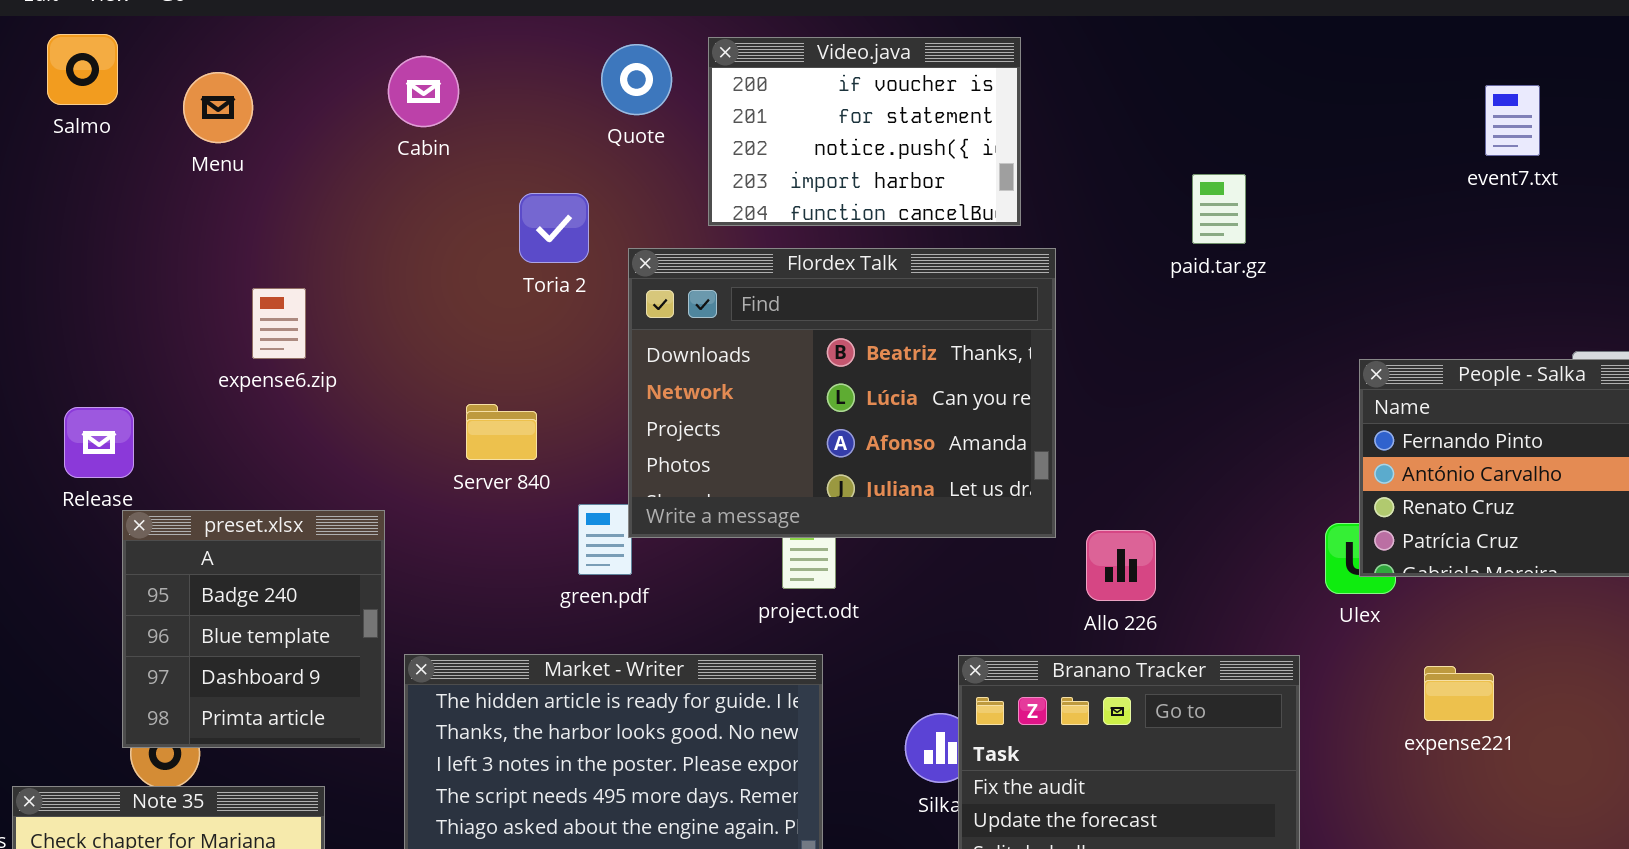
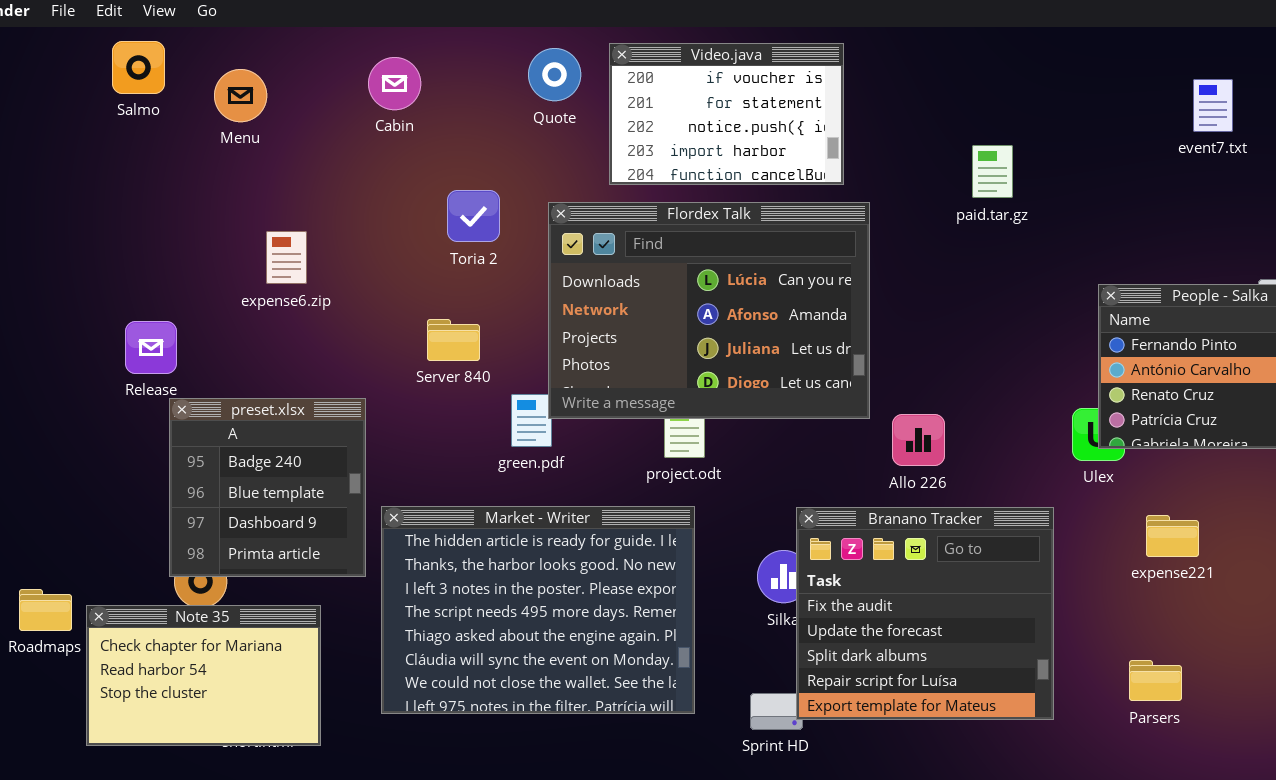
Toria 2: [519,193,589,263] -> [447,190,500,242], moved
Flordex Talk: [628,248,1056,538] -> [548,202,870,419], scrolled down 1 row

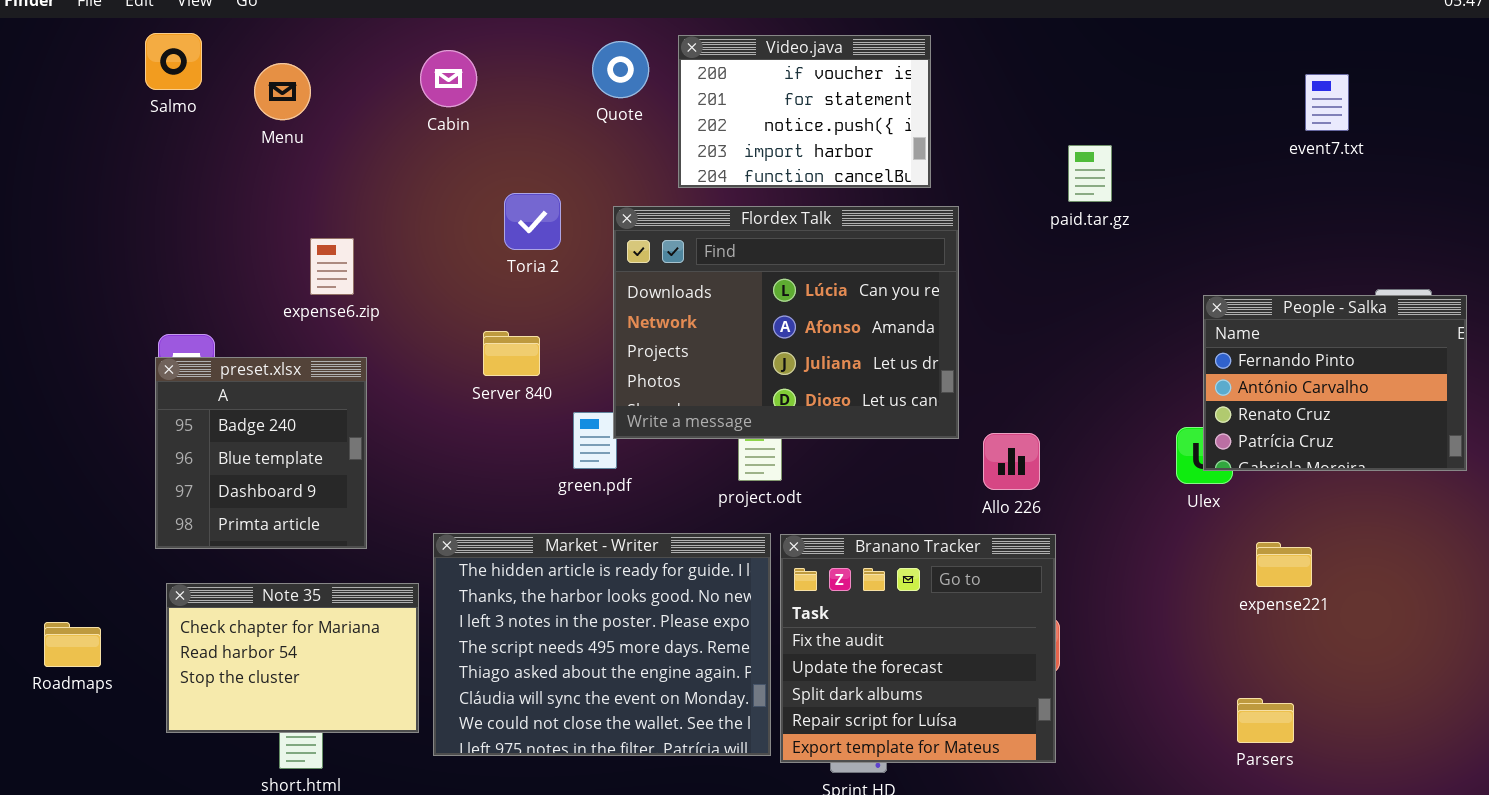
preset.xlsx: [169,398,366,577] -> [155,357,367,549], moved
Branano Tracker: [796,507,1054,720] -> [780,534,1056,763], moved
Note 35: [86,605,321,746] -> [166,583,419,733], moved

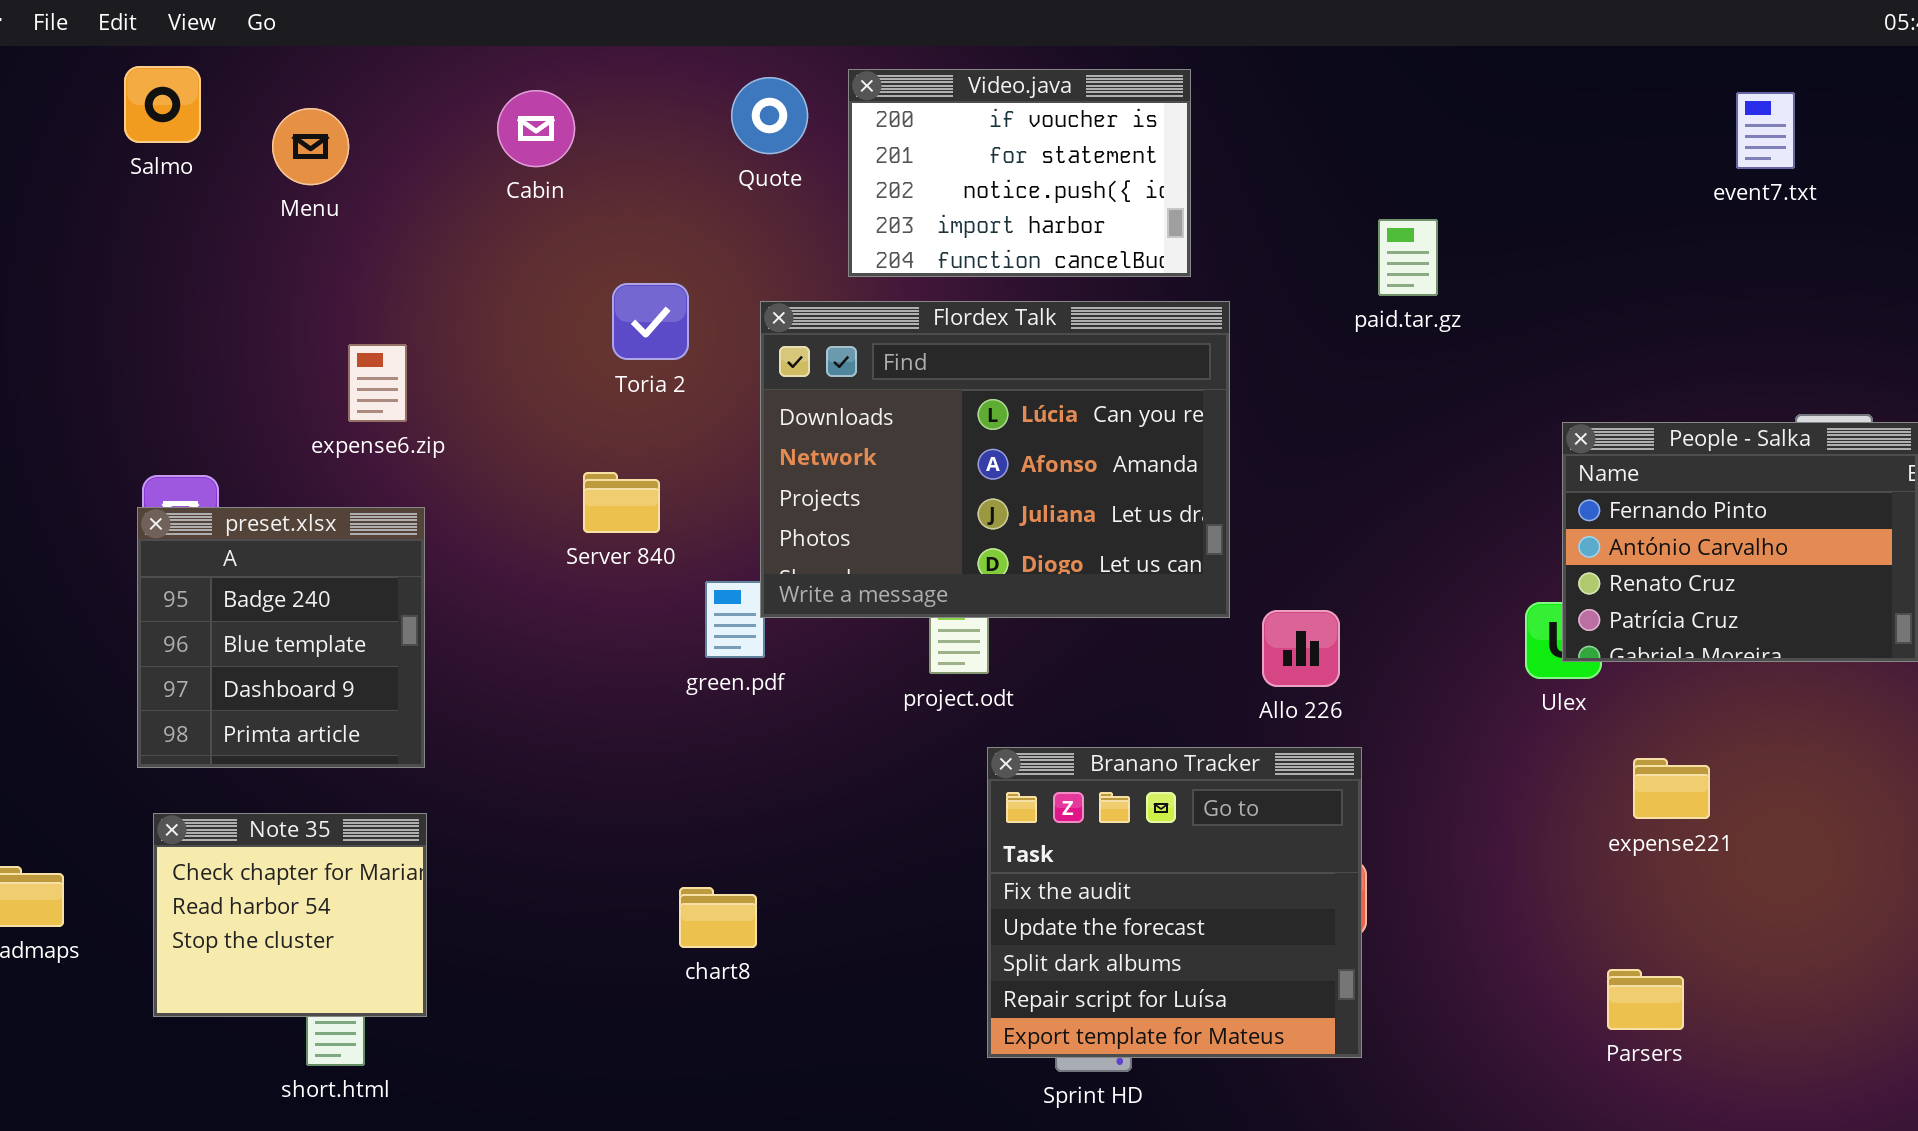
event7.txt: [1305,74,1349,131] -> [1736,92,1795,169], moved
Market - Writer: [433,533,771,756] -> none, closed
Note 35: [166,583,419,733] -> [153,813,427,1017], resized

